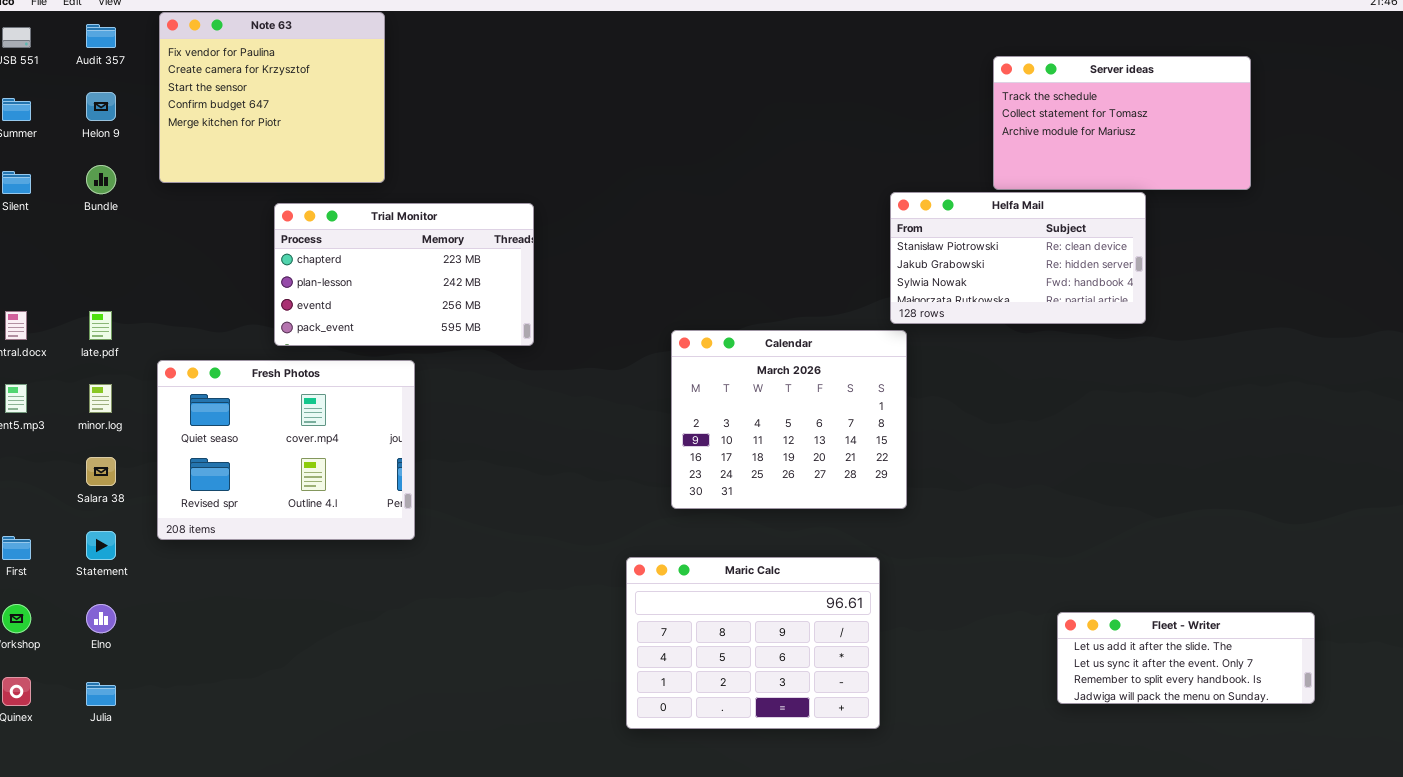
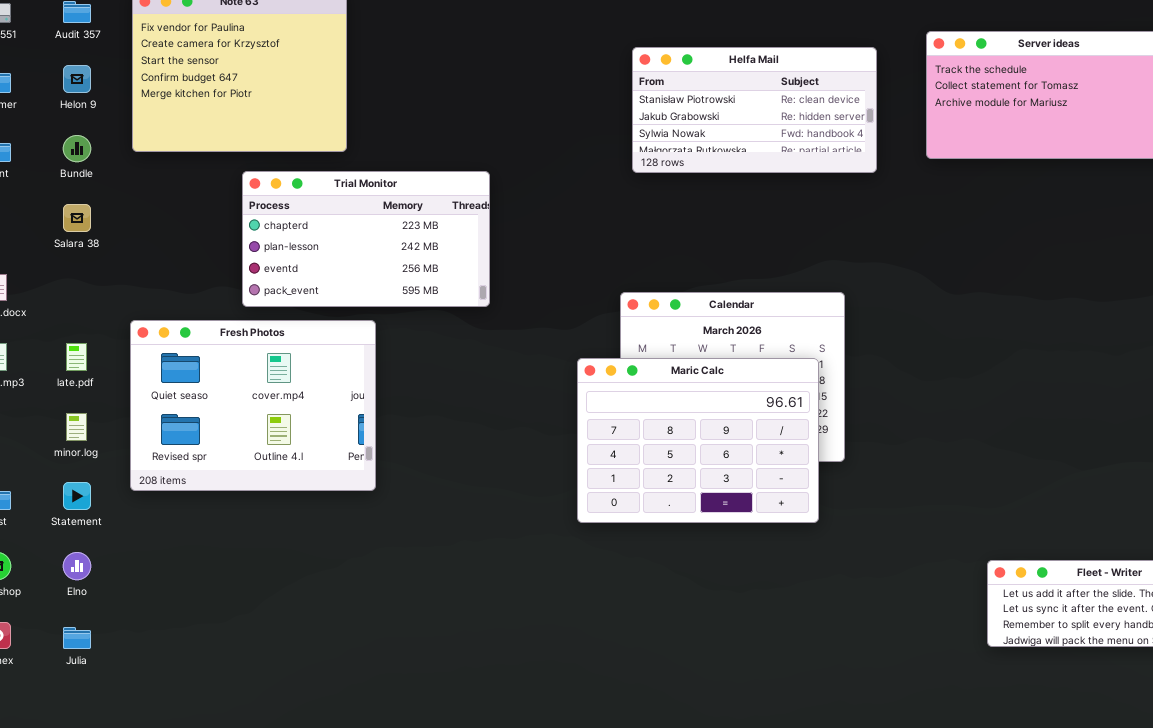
Helfa Mail: [890,192,1146,324] -> [632,47,877,173], moved
late.pdf: [89,311,112,340] -> [66,343,87,371], moved
minor.log: [89,384,112,413] -> [66,413,87,441], moved
Salara 38: [86,457,116,486] -> [63,204,91,232], moved
Maric Calc: [626,557,880,729] -> [577,358,819,523], moved

